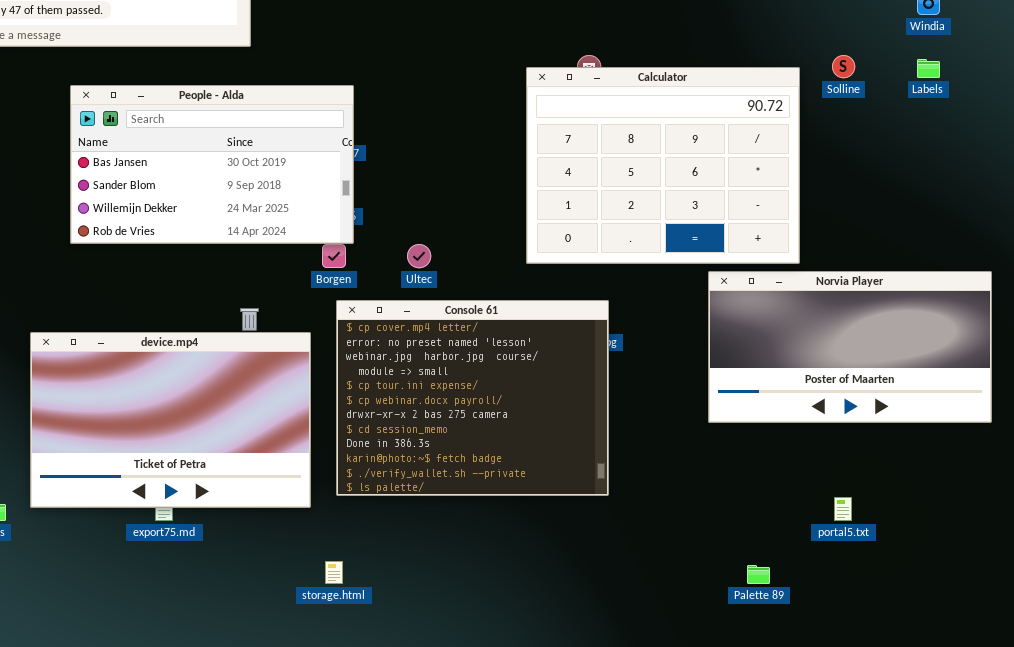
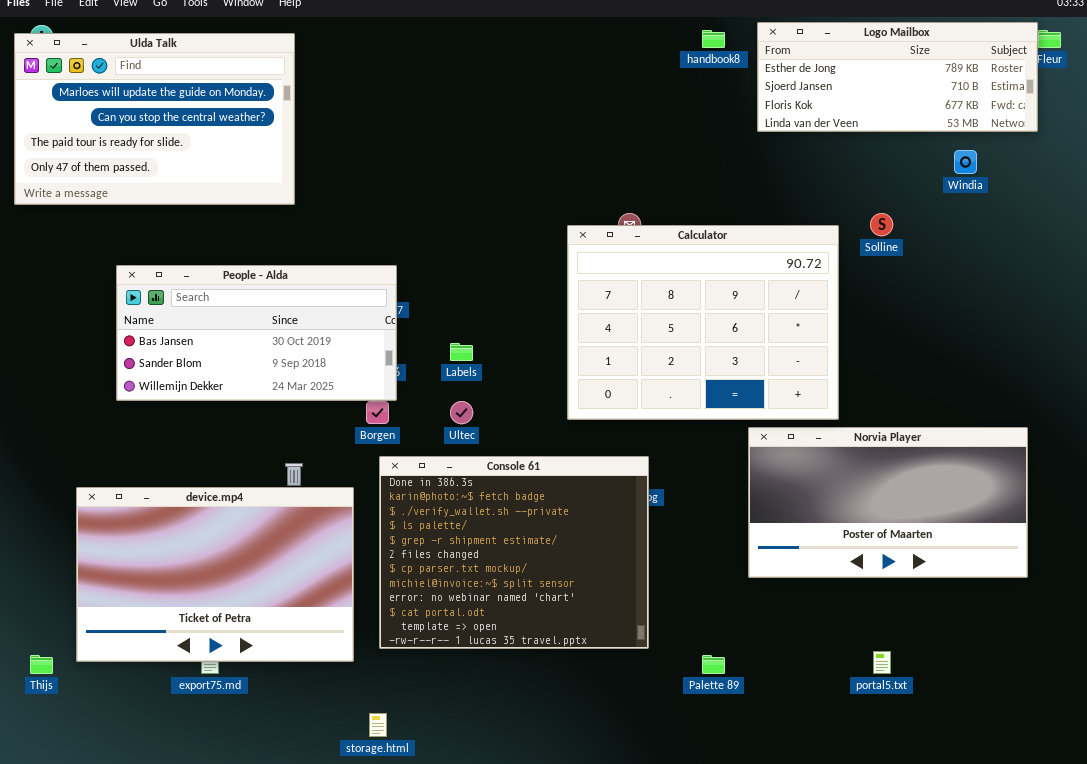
Labels: [917,59,940,78] -> [450,343,473,361], moved
People - Alda: [70,85,354,244] -> [116,265,397,401], resized
Console 61: [336,300,609,496] -> [379,456,649,649], scrolled down 8 rows
Palette 89: [747,565,770,584] -> [702,655,725,674], moved

